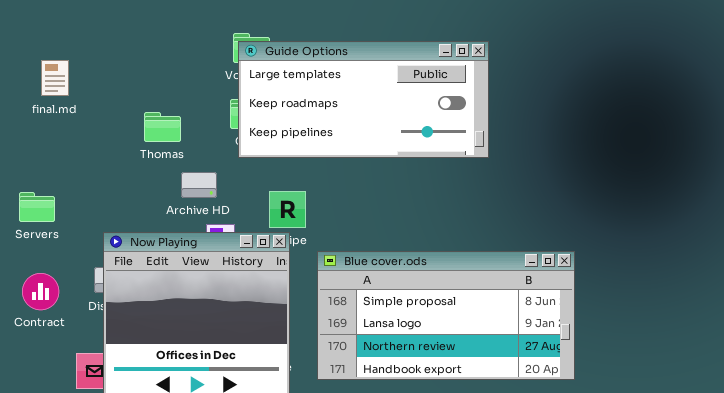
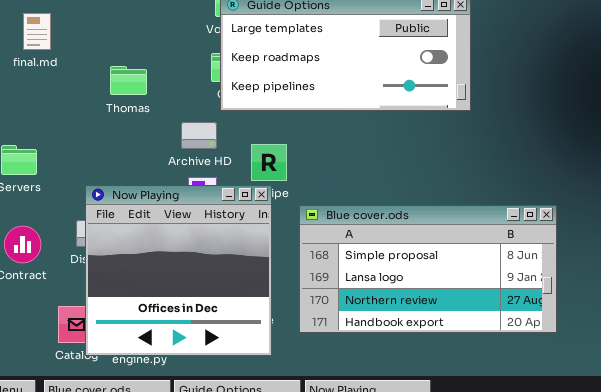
Thomas: [144,112,181,142] -> [110,66,147,95], moved
Archive HD: [181,172,217,198] -> [181,122,217,149], moved

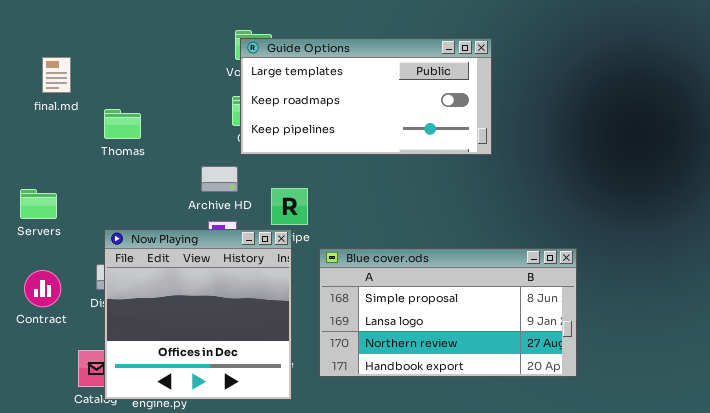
Thomas: [110,66,147,95] -> [104,109,141,139], moved

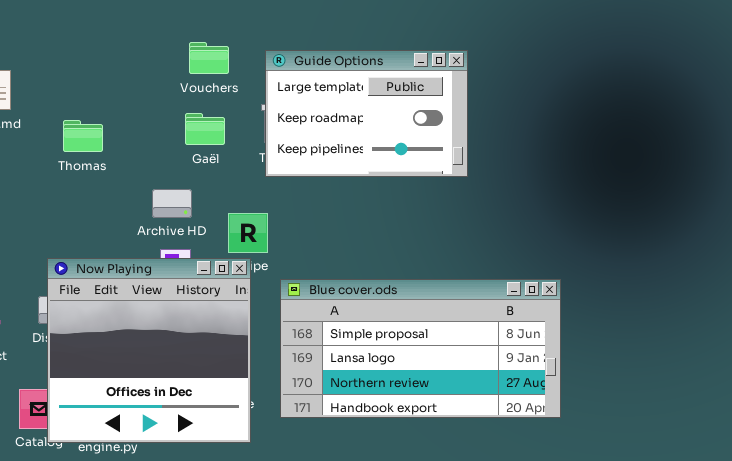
Guide Options: [240,38,492,155] -> [265,50,468,177], resized
Thomas: [104,109,141,139] -> [63,120,103,152], moved

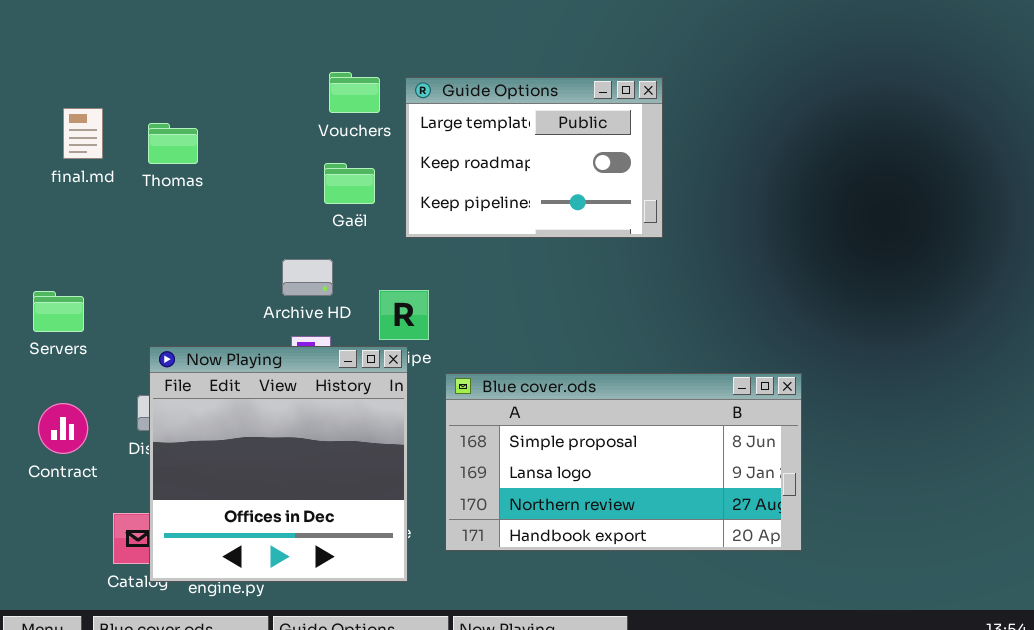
Guide Options: [265,50,468,177] -> [405,77,663,238], moved
Thomas: [63,120,103,152] -> [148,123,198,164], moved

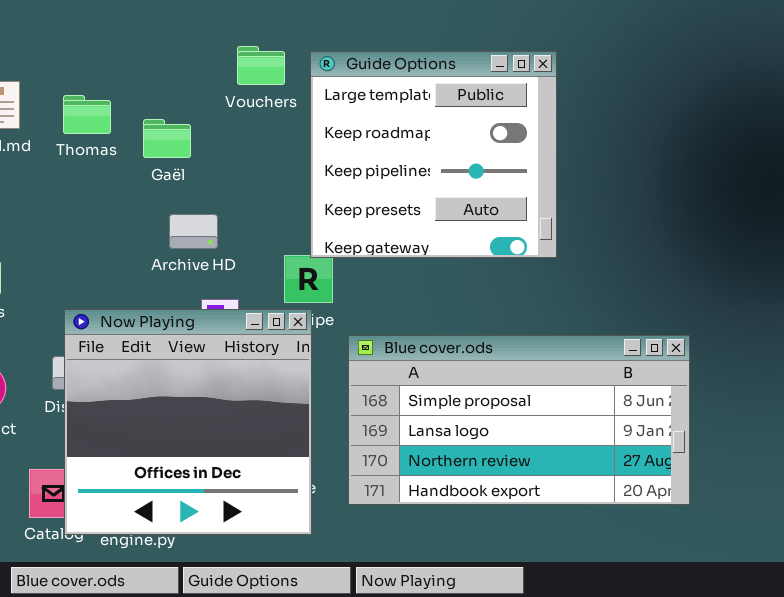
Guide Options: [405,77,663,238] -> [310,51,557,258], resized
Gaël: [324,163,375,204] -> [143,119,191,158], moved
Archive HD: [282,259,333,296] -> [169,214,218,249], moved

